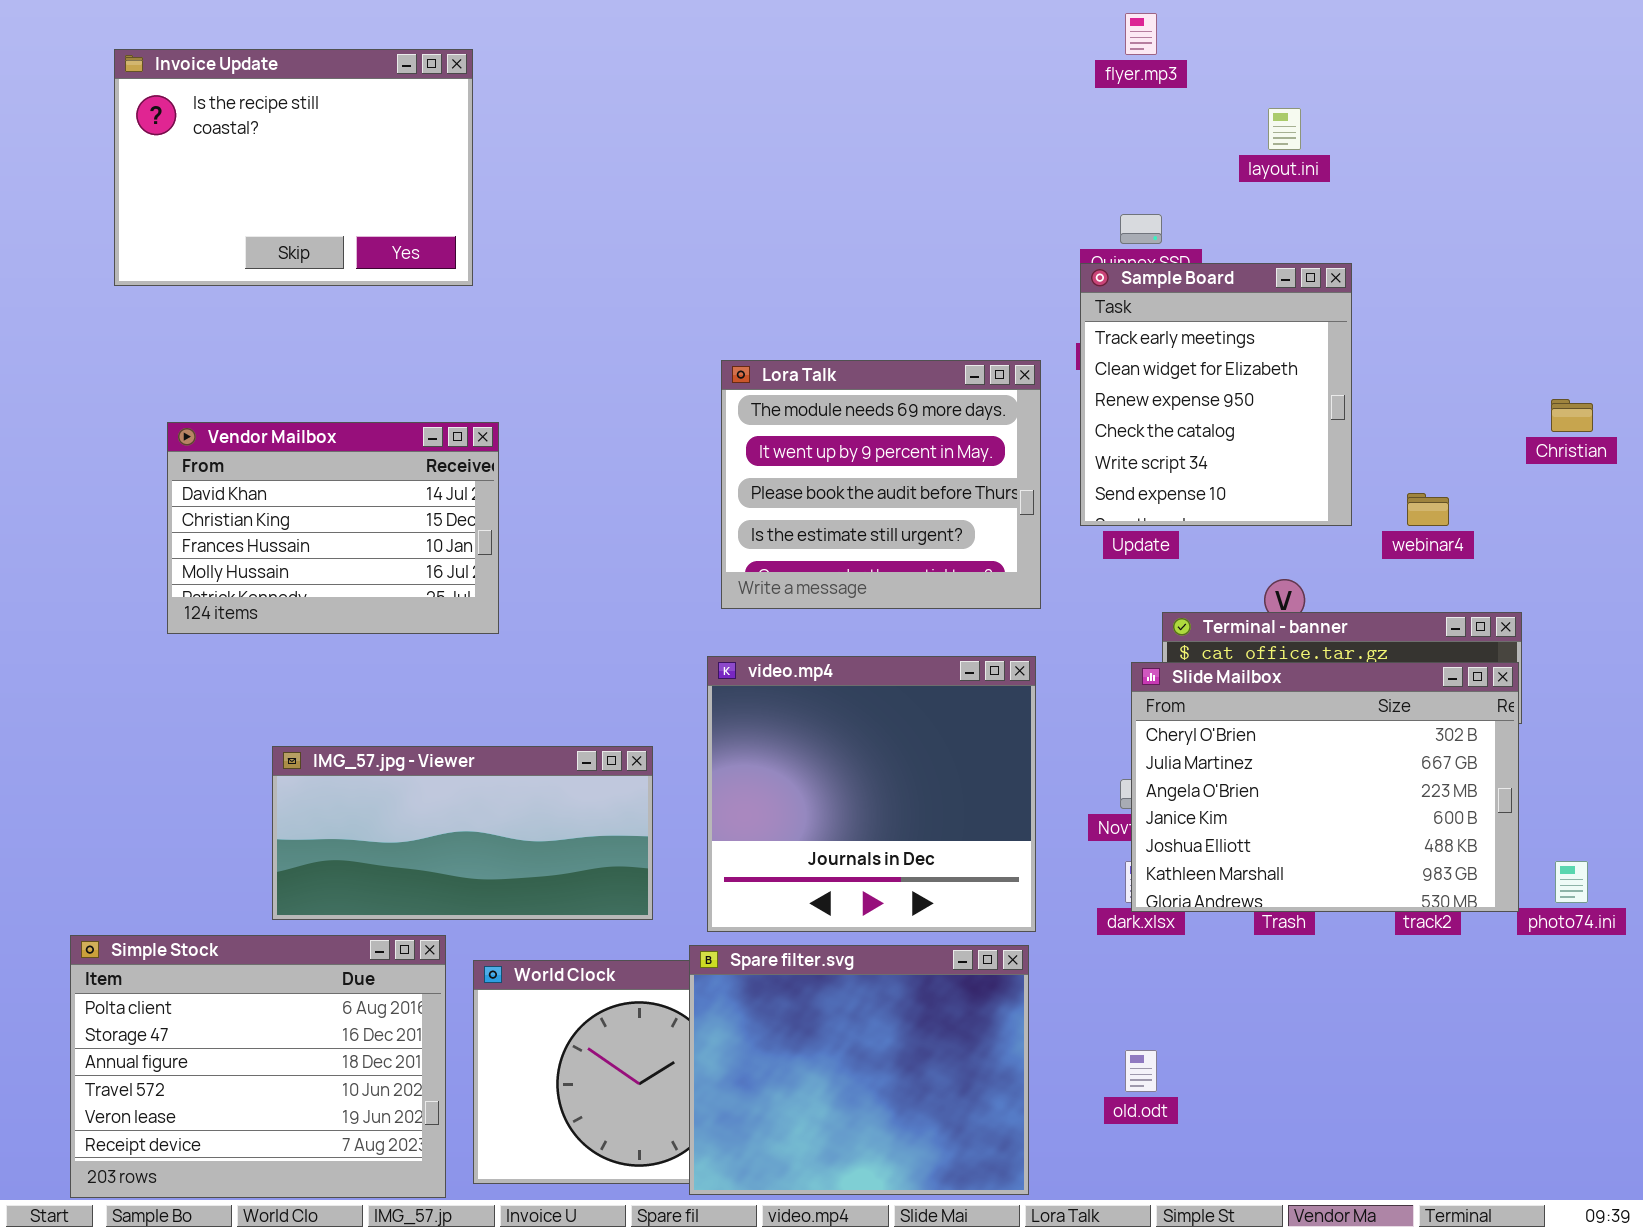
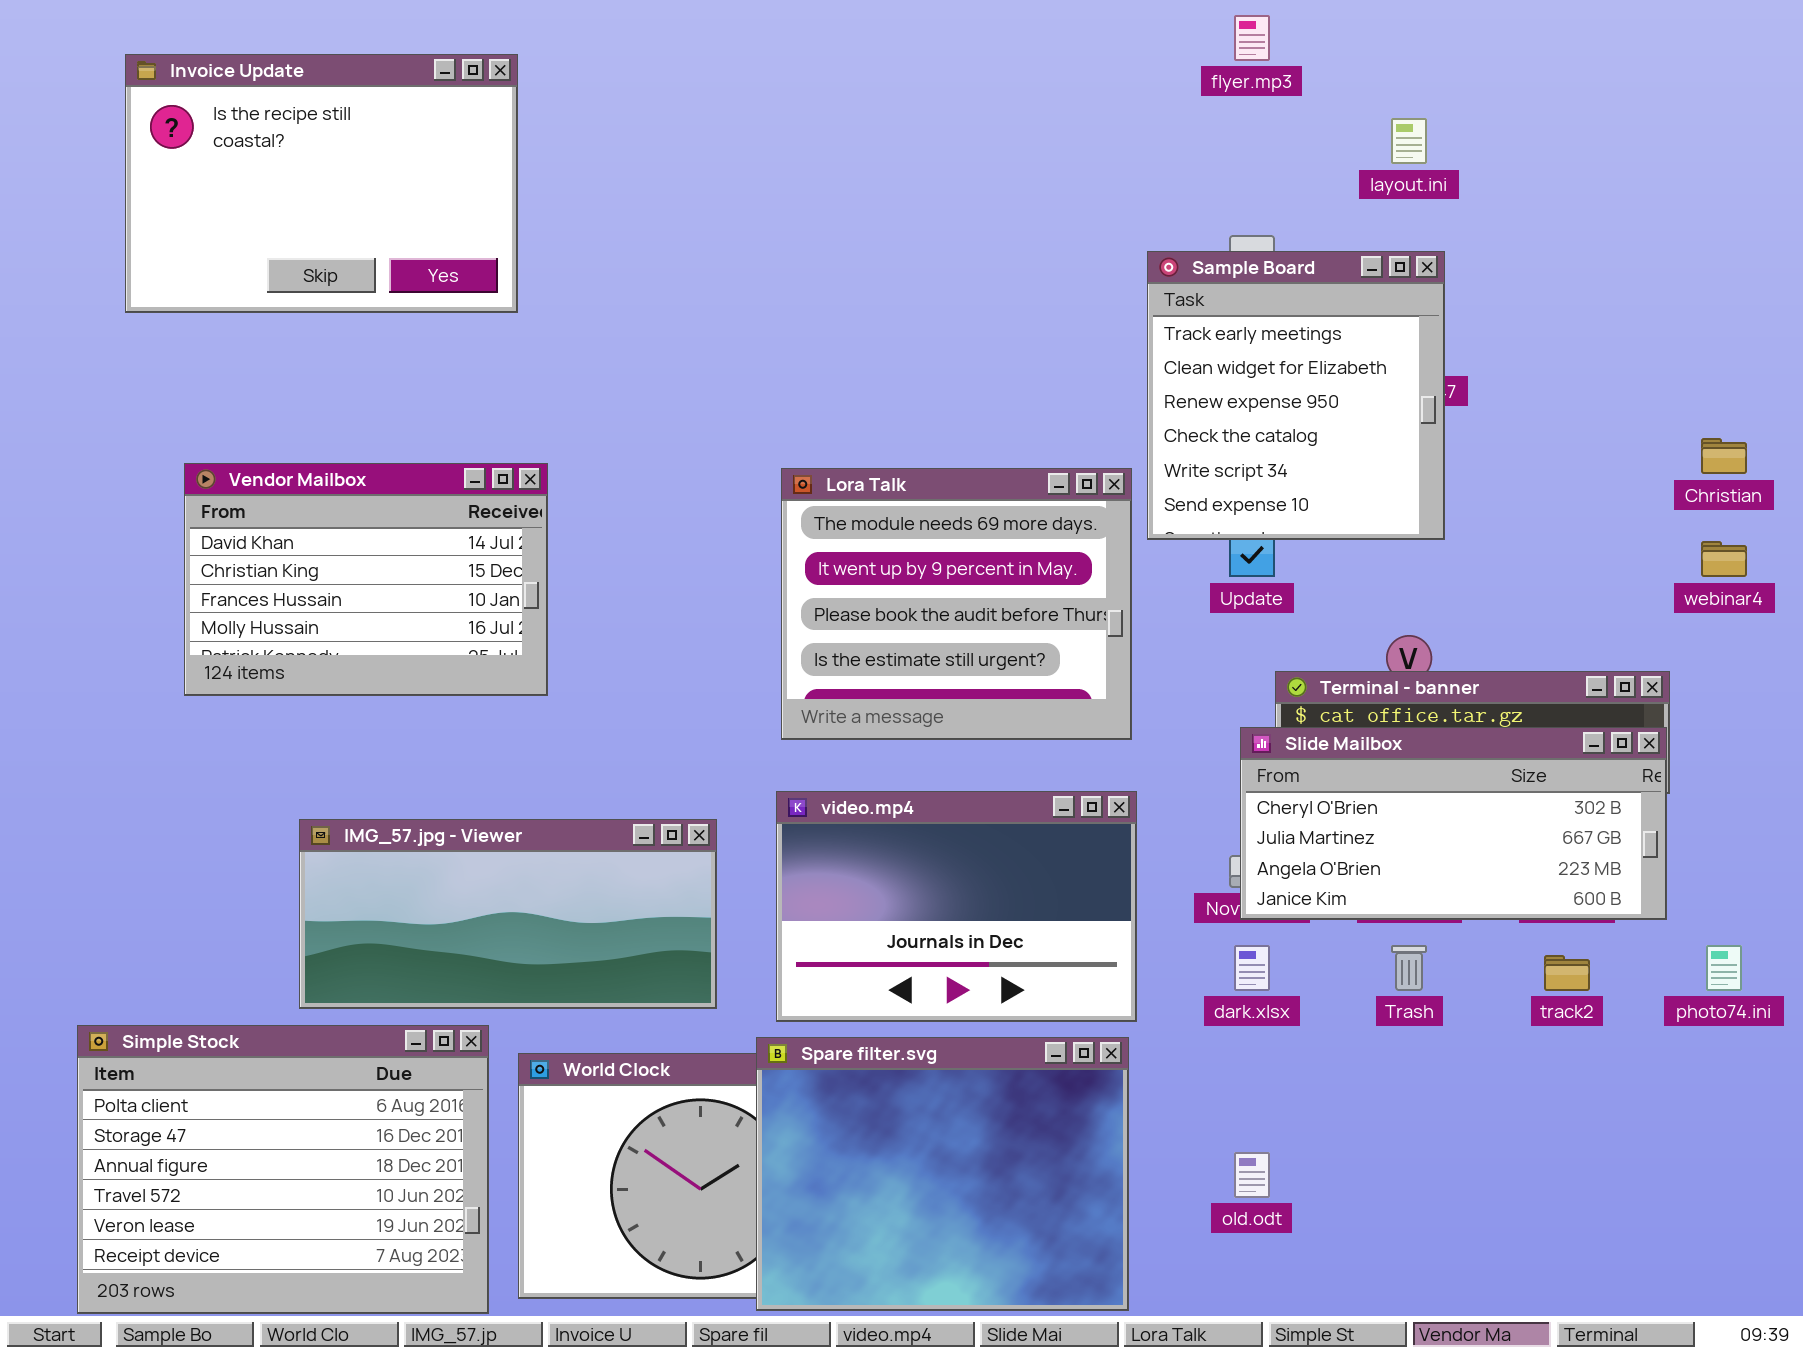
Sample Board: [1080,263,1352,526] -> [1147,251,1445,540], moved
Lora Talk: [721,360,1041,609] -> [781,468,1132,740], moved
webinar4: [1407,493,1449,526] -> [1701,541,1747,577], moved
video.mp4: [707,656,1036,932] -> [776,791,1137,1022], resized
Slide Mailbox: [1131,662,1519,912] -> [1240,727,1667,920], resized

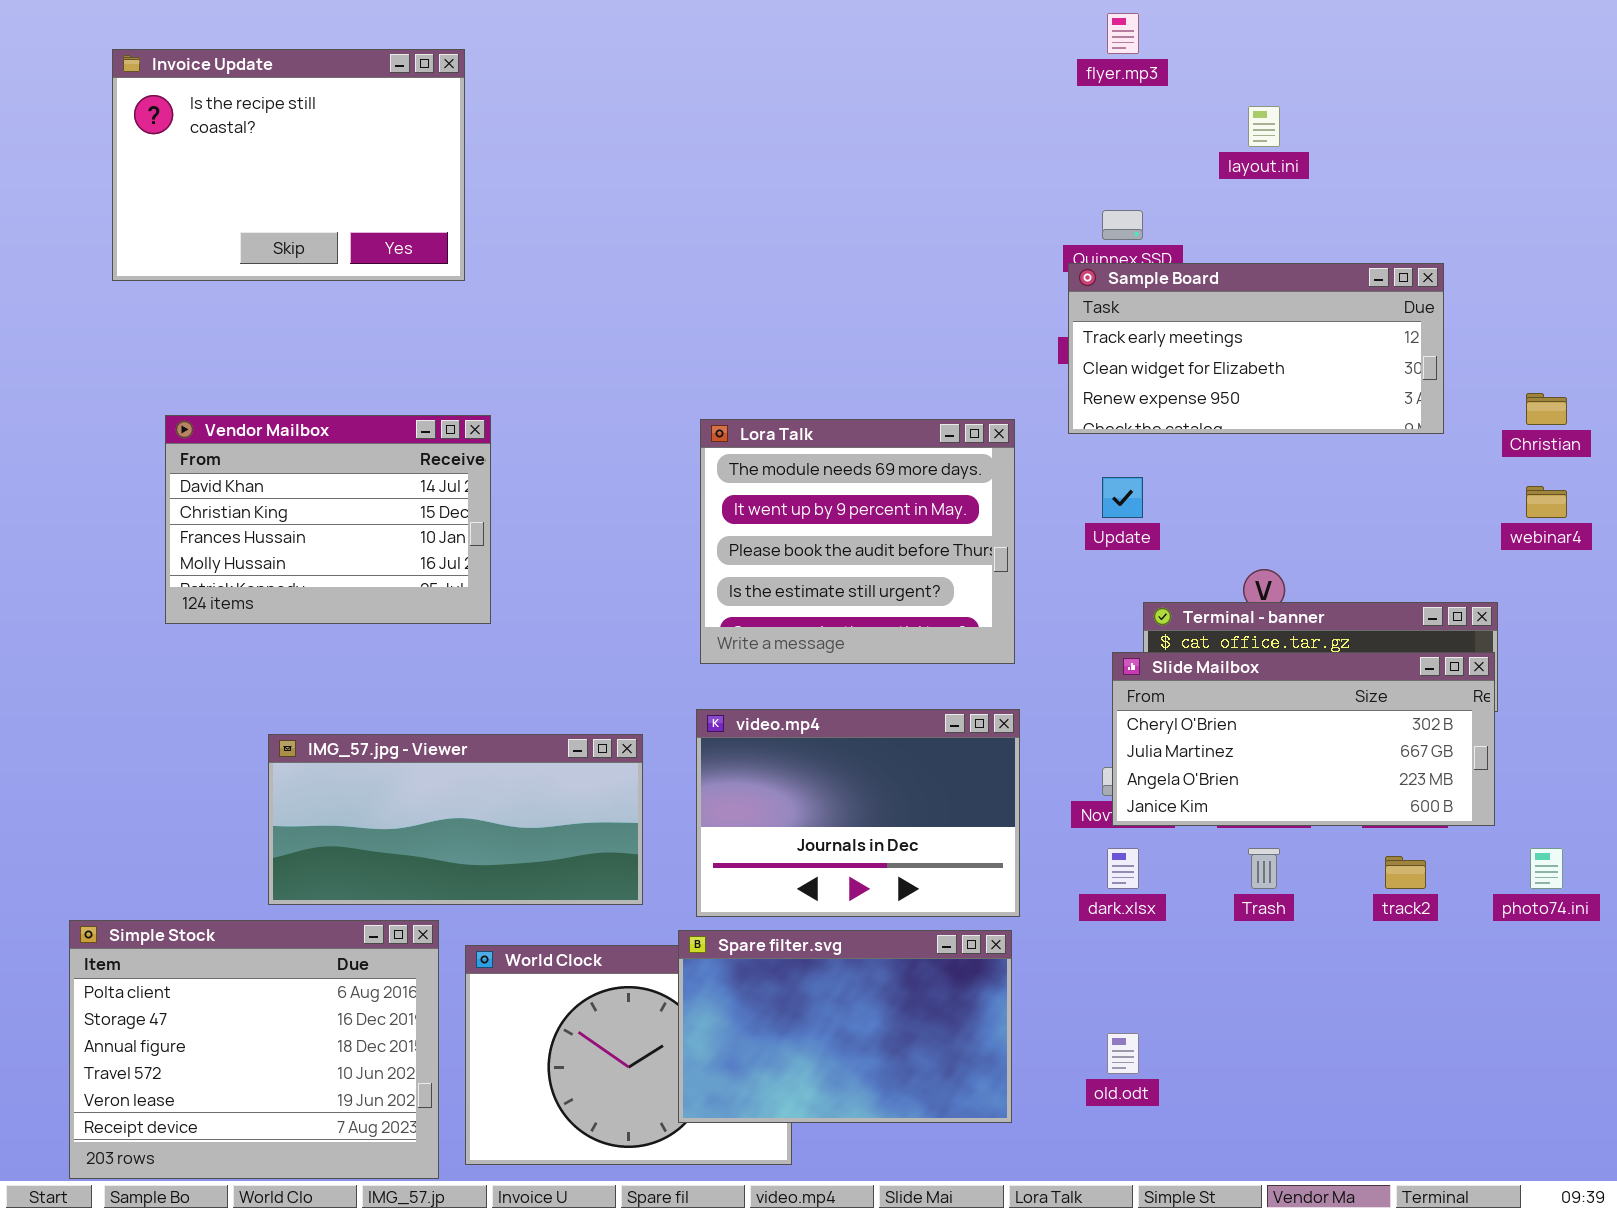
Sample Board: [1147,251,1445,540] -> [1068,263,1444,434], moved, resized
Spare filter.svg: [756,1037,1129,1311] -> [678,930,1012,1123], resized

